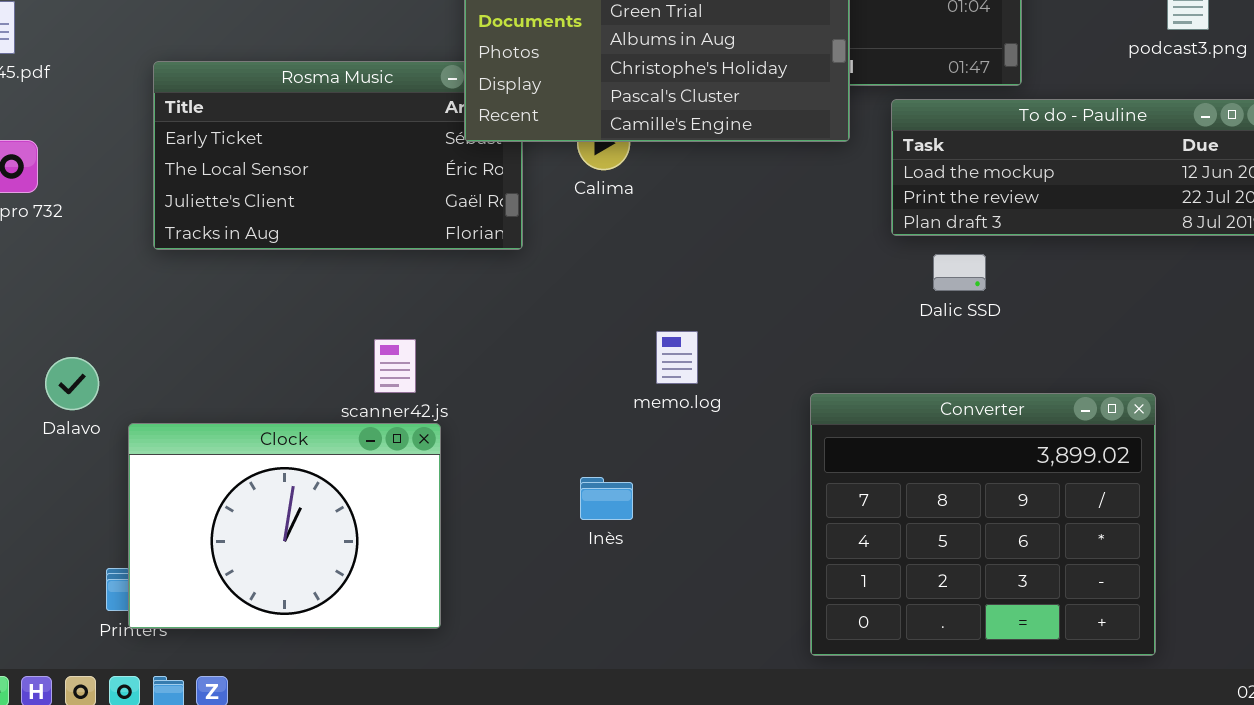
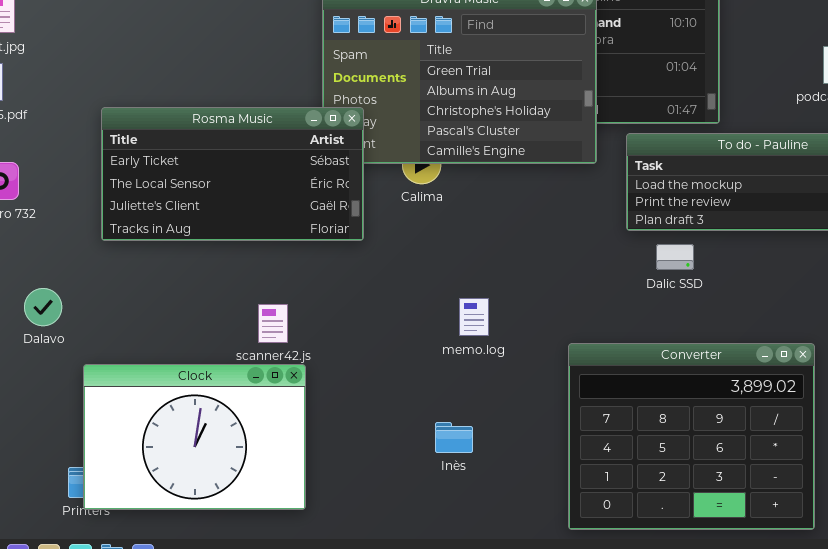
Rosma Music: [153,61,523,250] -> [101,107,364,241], raised
Dalavo: [45,357,99,410] -> [24,288,62,326], moved
Inès: [580,477,633,520] -> [435,422,473,453], moved

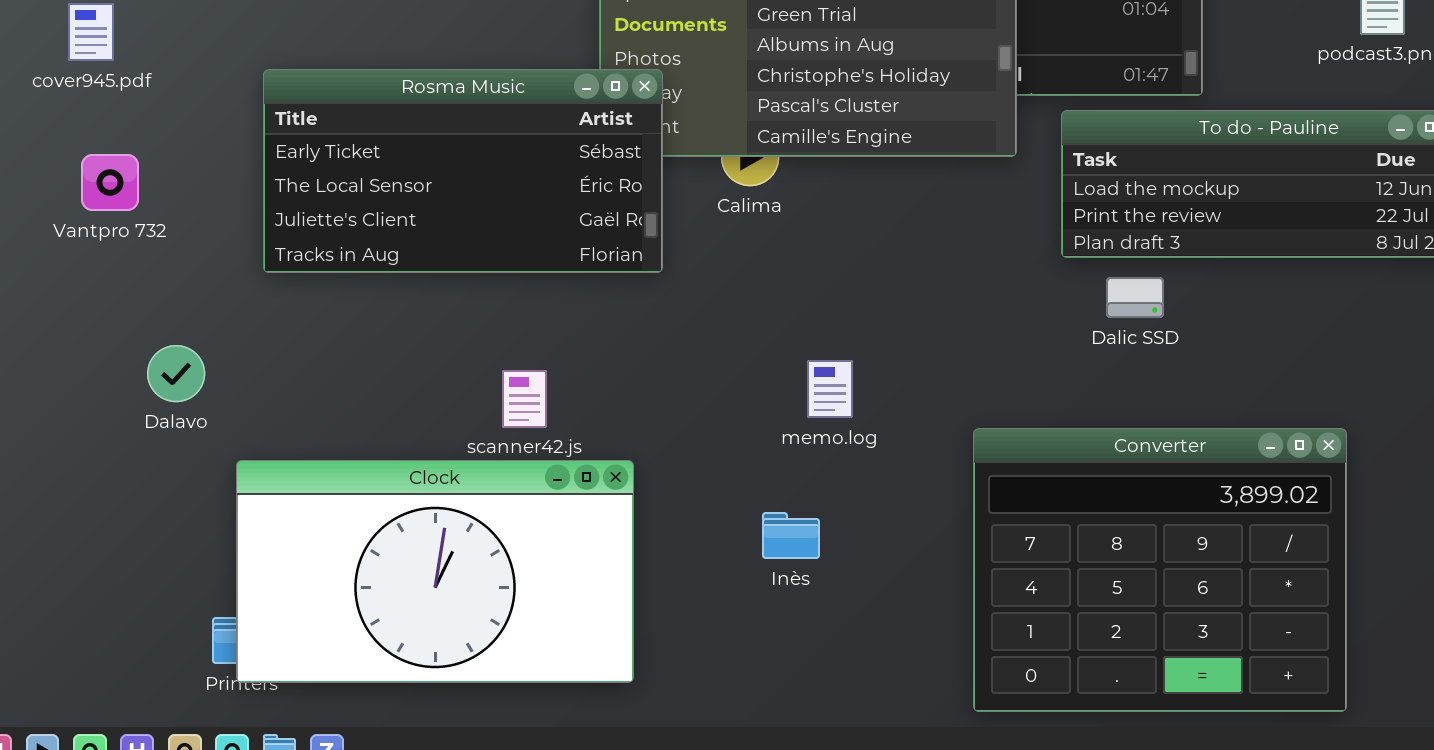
Clock: [83,364,306,510] -> [236,460,634,683], resized
Inès: [435,422,473,453] -> [762,512,820,559], moved

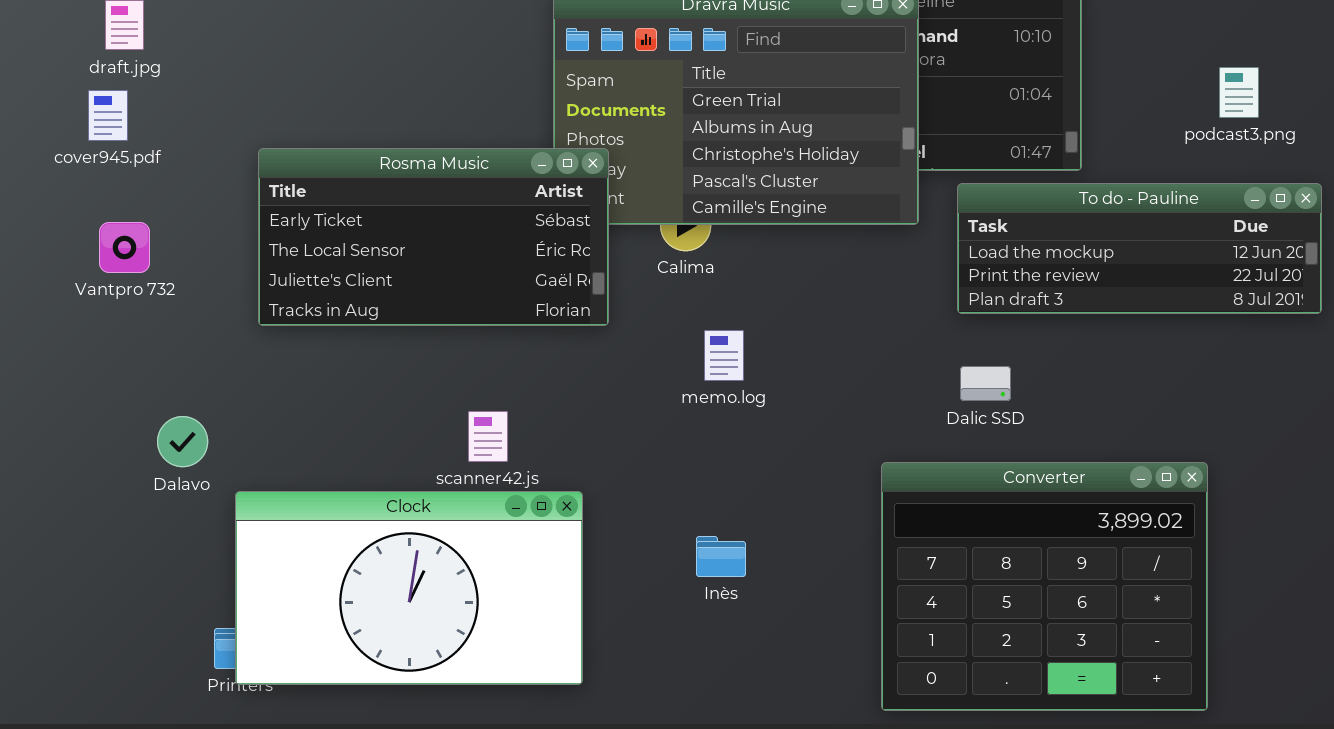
Dalic SSD: [1106,277,1164,318] -> [960,366,1011,401], moved
Dalavo: [147,345,205,402] -> [157,416,208,467], moved
memo.log: [807,360,853,418] -> [704,330,744,381], moved

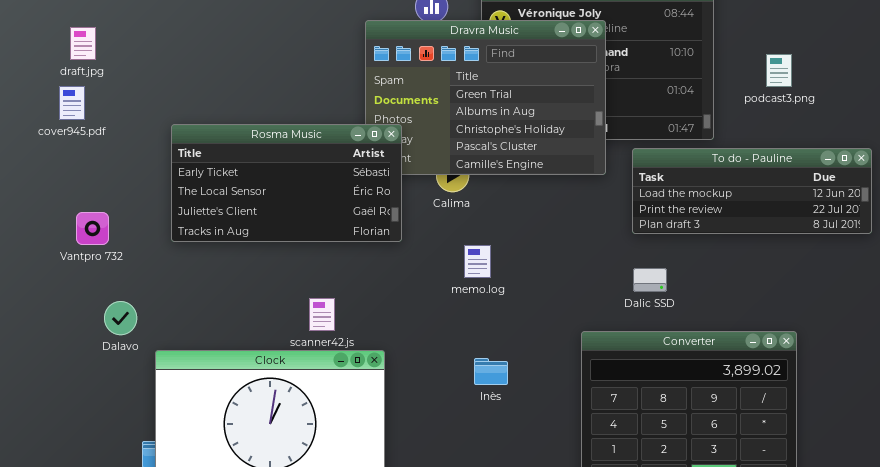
podcast3.png: [1219,67,1259,118] -> [766,54,792,87], moved
Vantpro 732: [99,222,150,273] -> [76,212,109,245], moved
Inès: [696,536,746,577] -> [474,358,508,385], moved

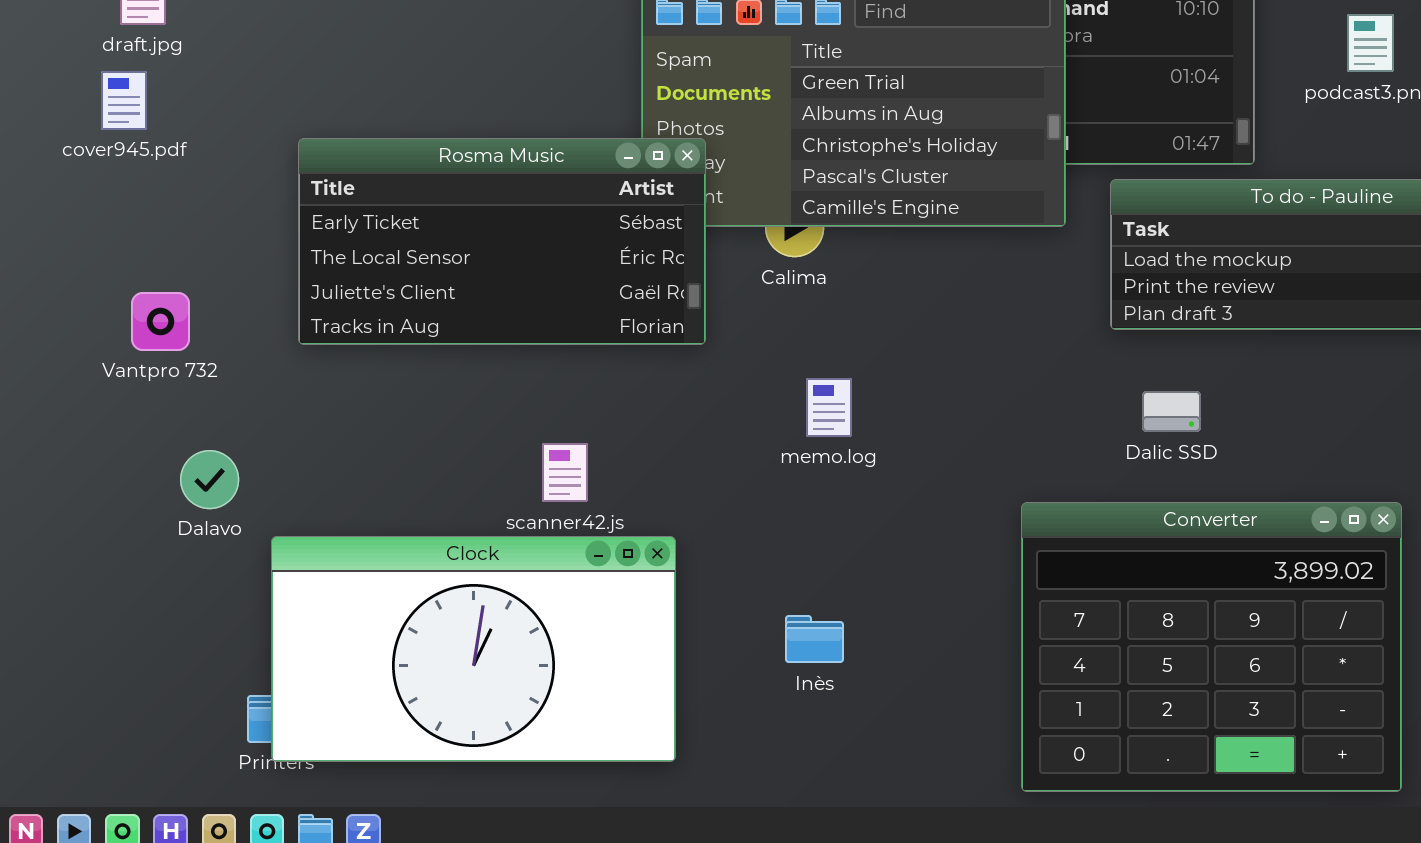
memo.log: [464,245,491,278] -> [806,378,852,437], moved
Dalic SSD: [633,268,667,292] -> [1142,391,1201,432], moved
Inès: [474,358,508,385] -> [785,615,844,663], moved

